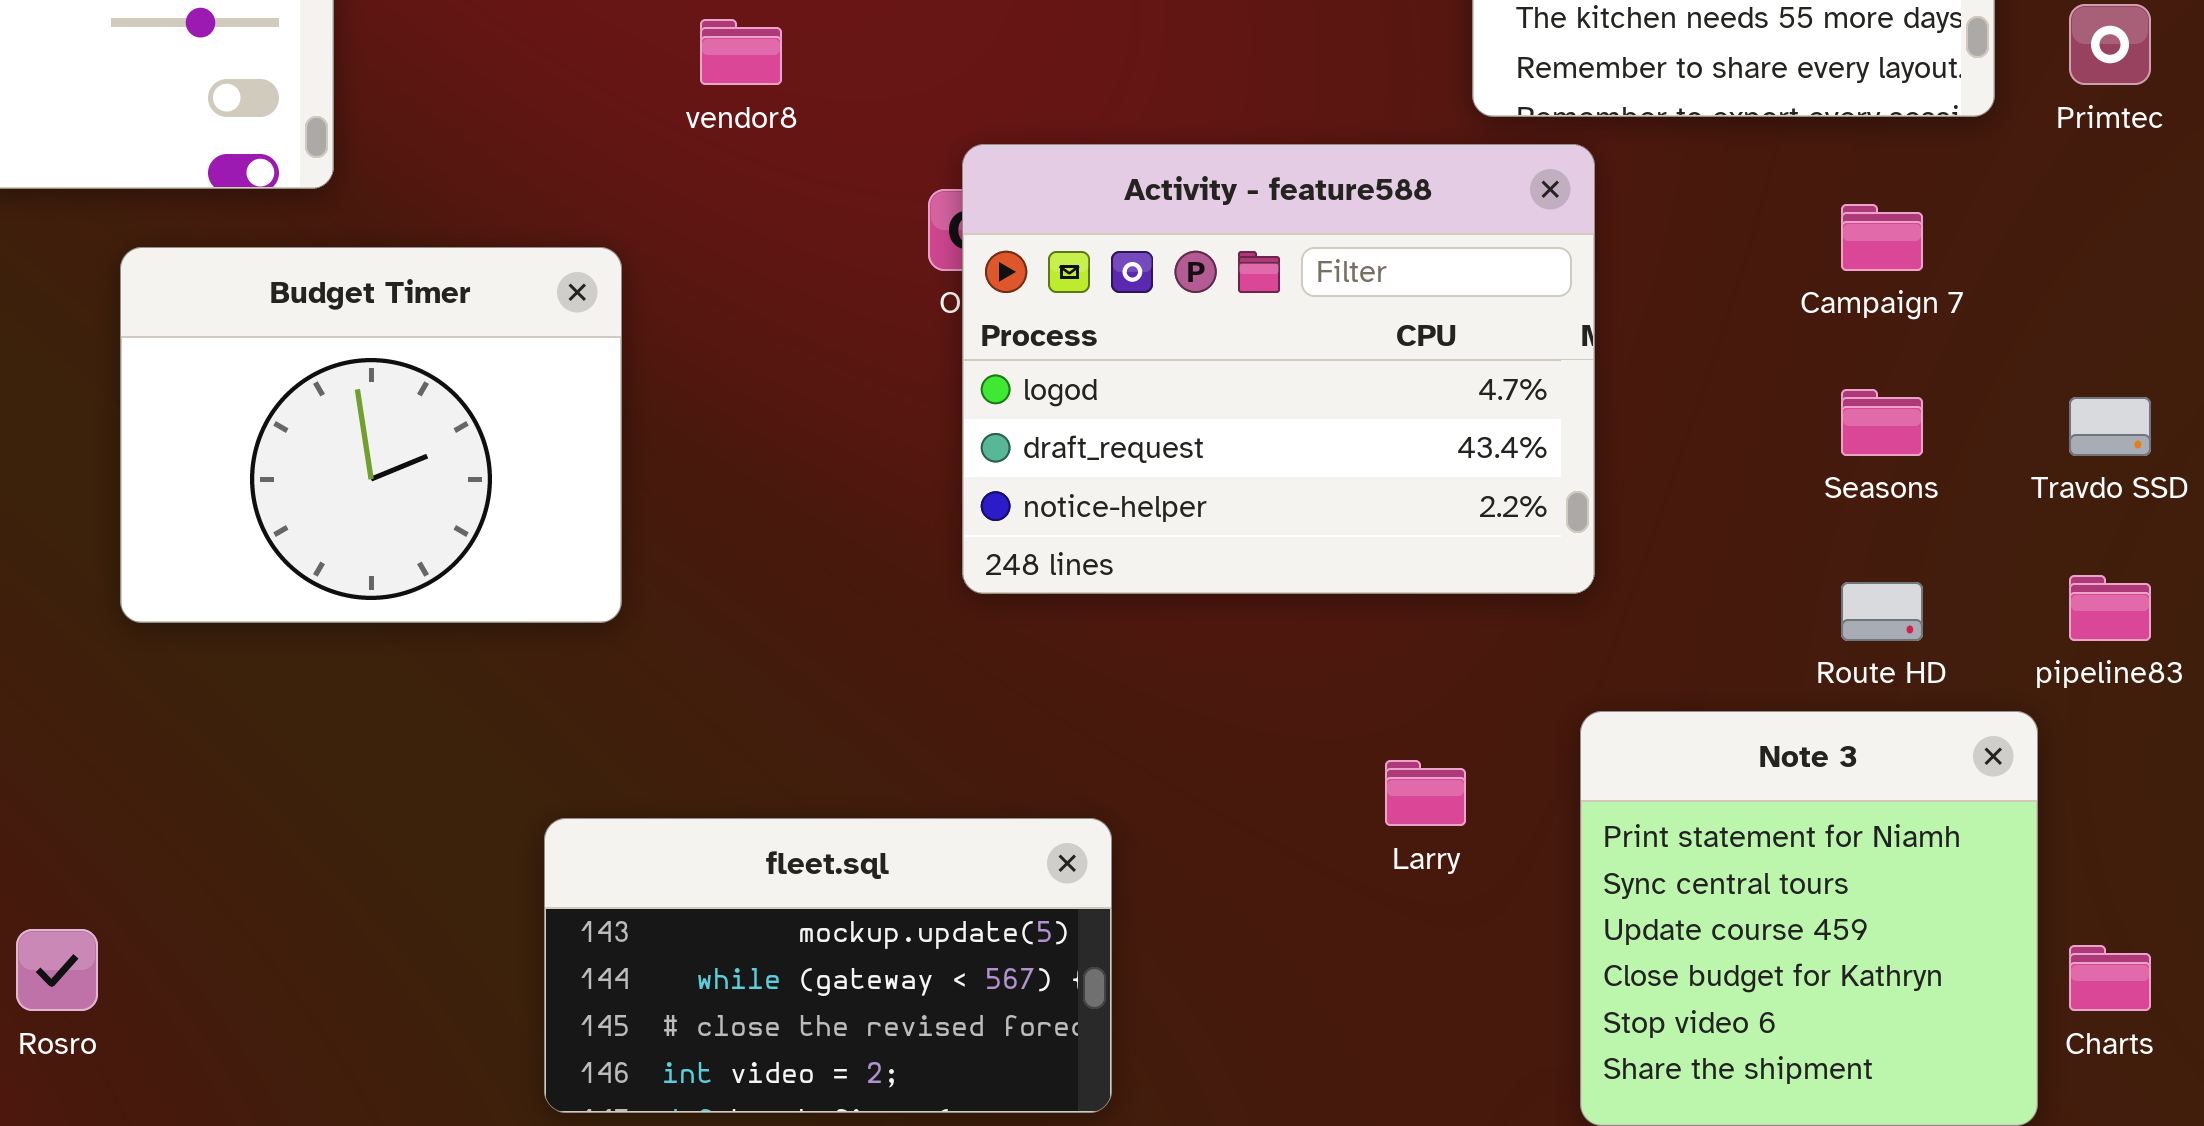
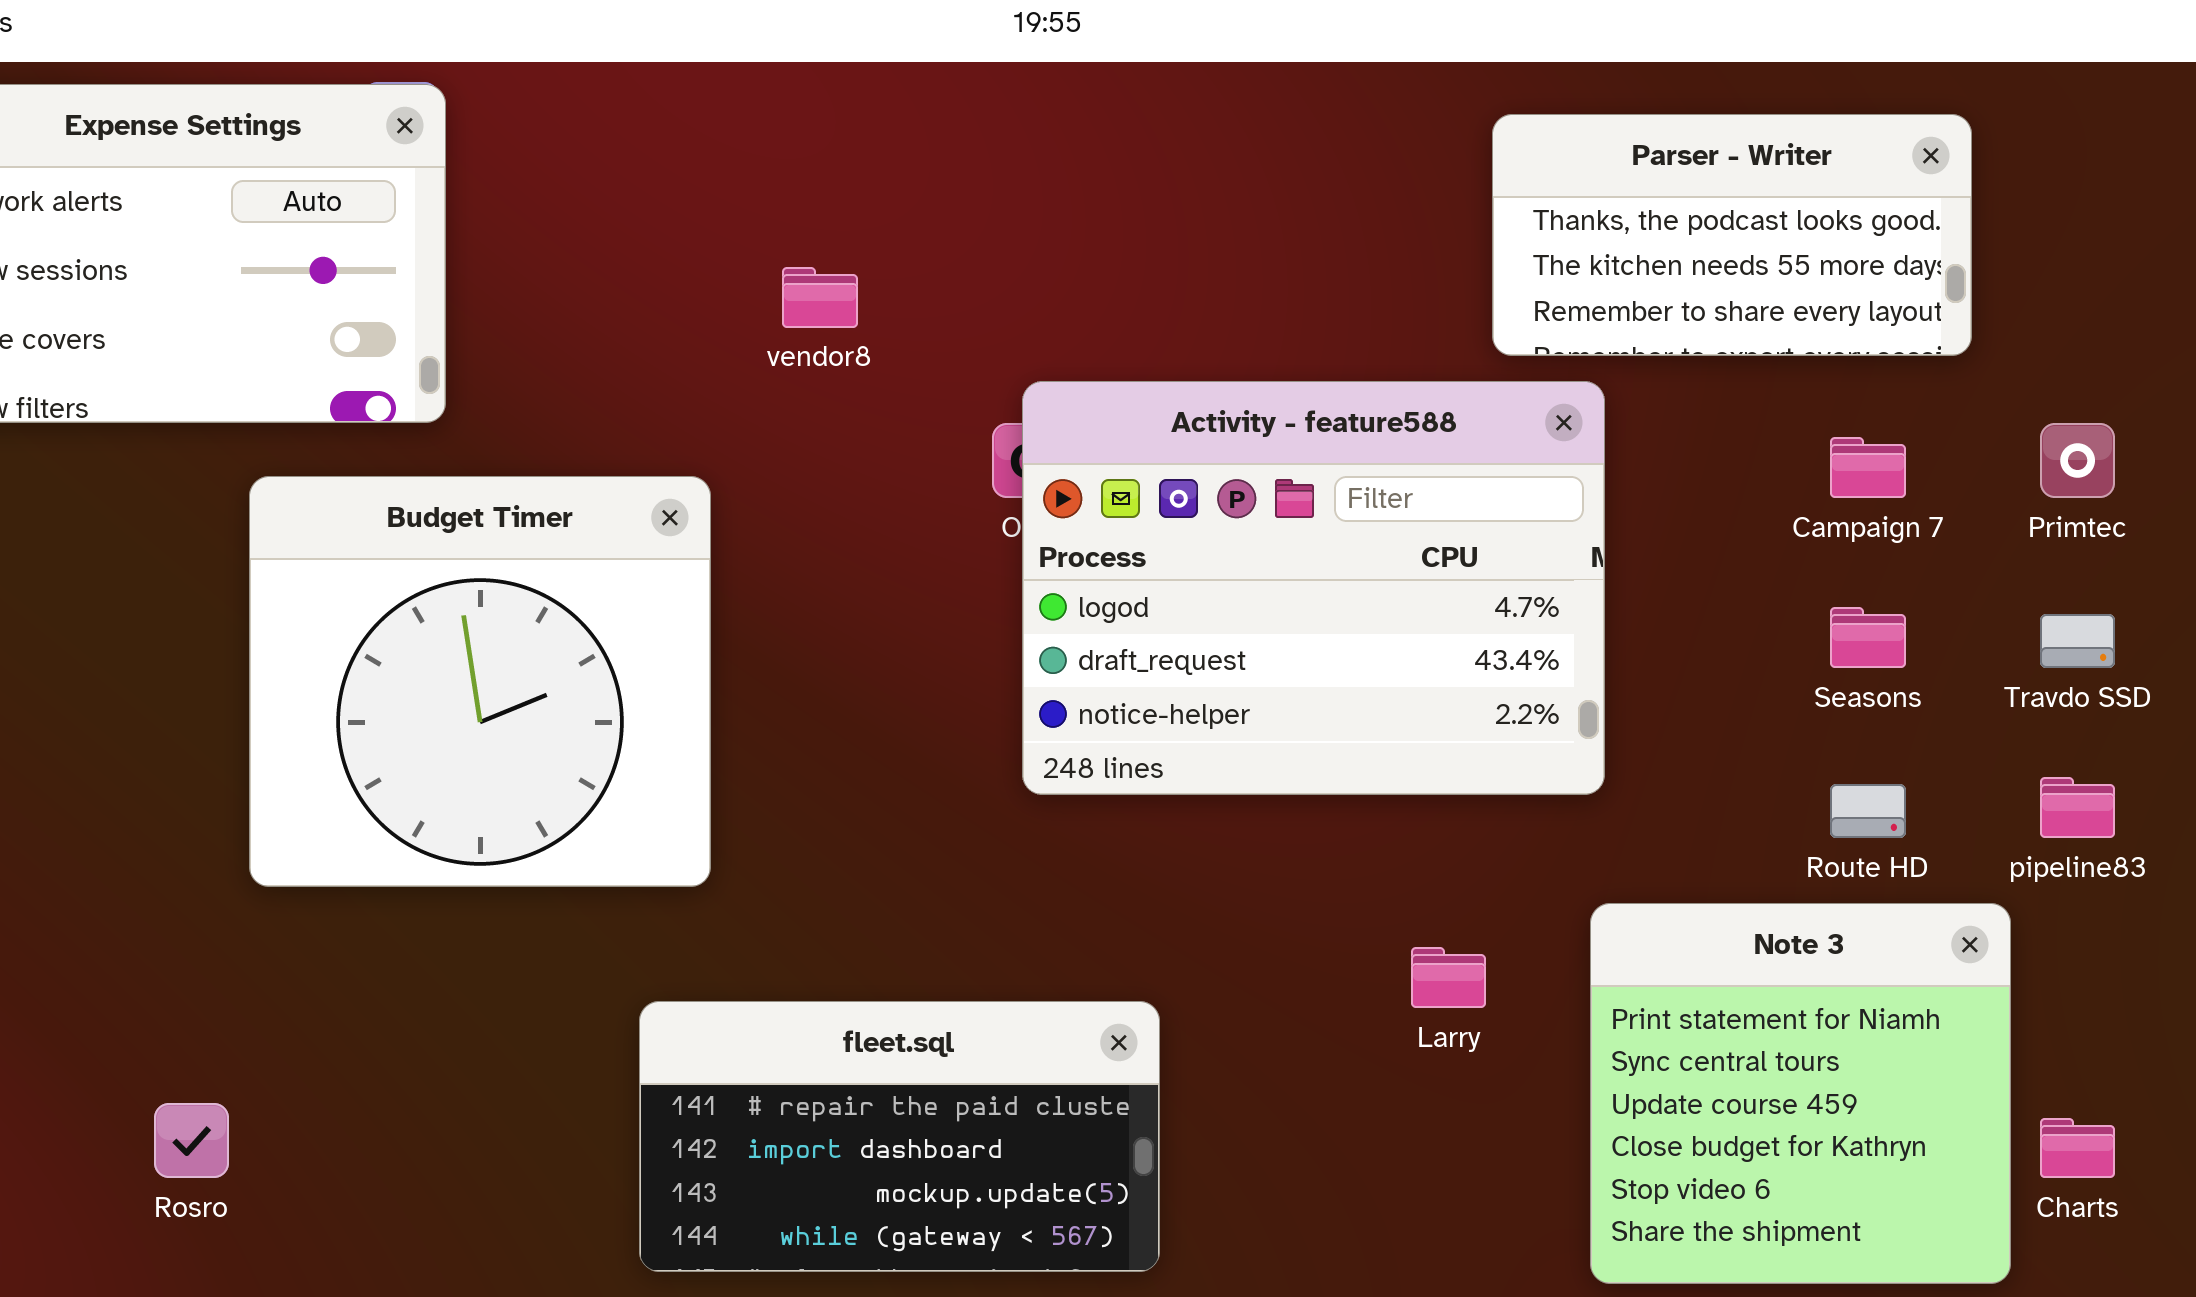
Primtec: [2069,4,2151,85] -> [2040,423,2115,498], moved
Budget Timer: [120,247,622,623] -> [249,476,711,887], resized
fleet.sql: [544,818,1112,1113] -> [639,1001,1160,1272], scrolled up 2 rows

